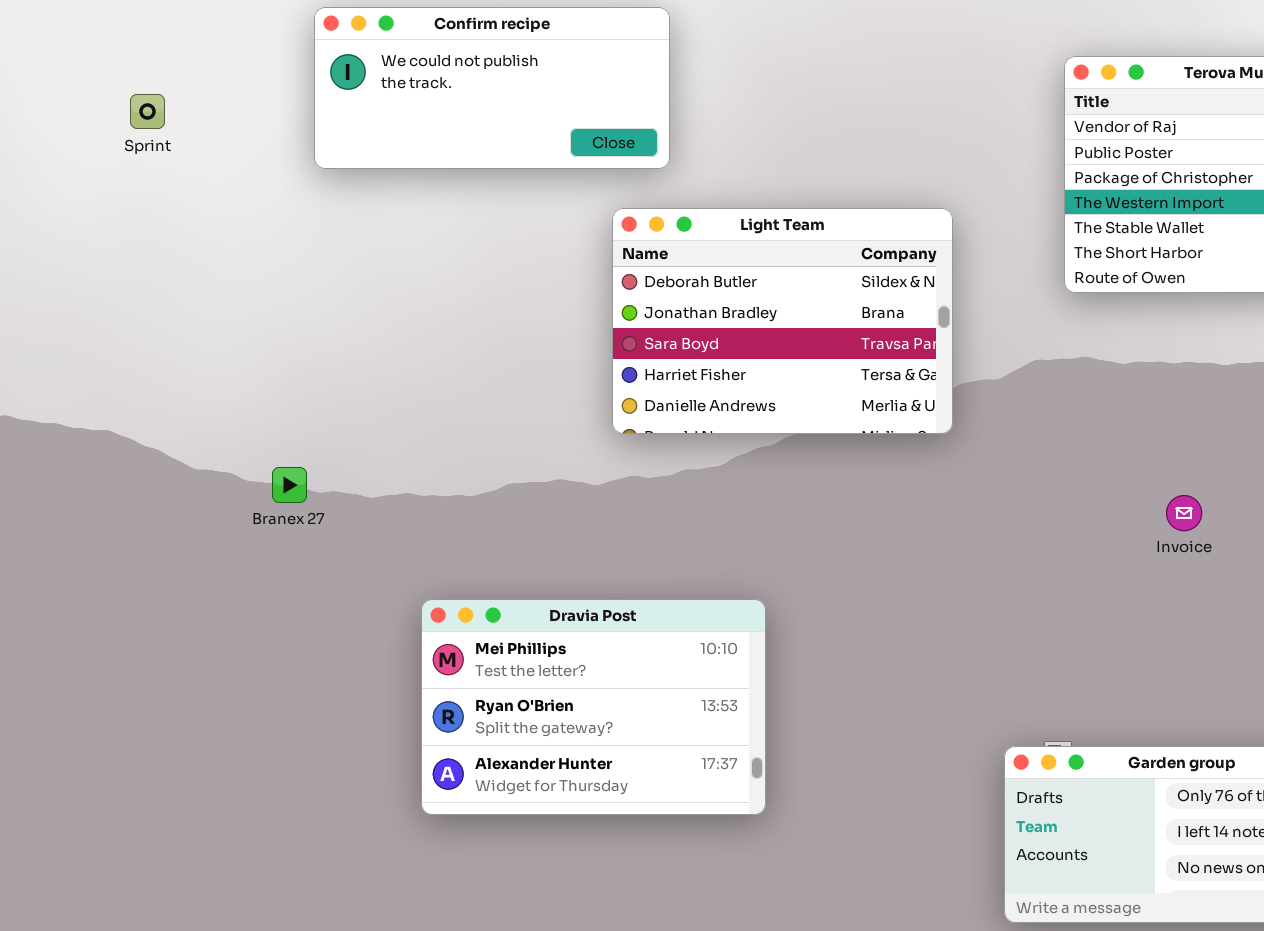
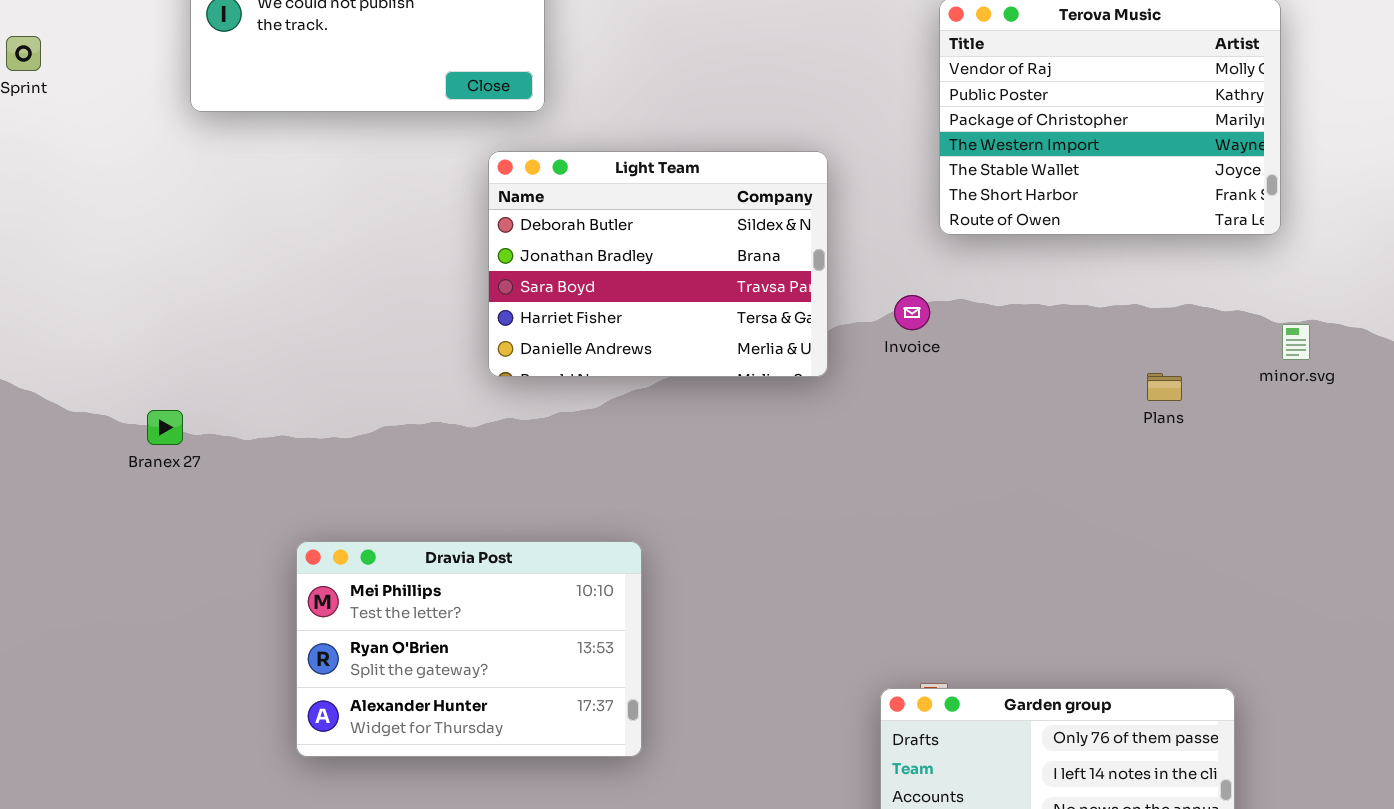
Invoice: [1166,495,1202,531] -> [894,295,930,330], moved

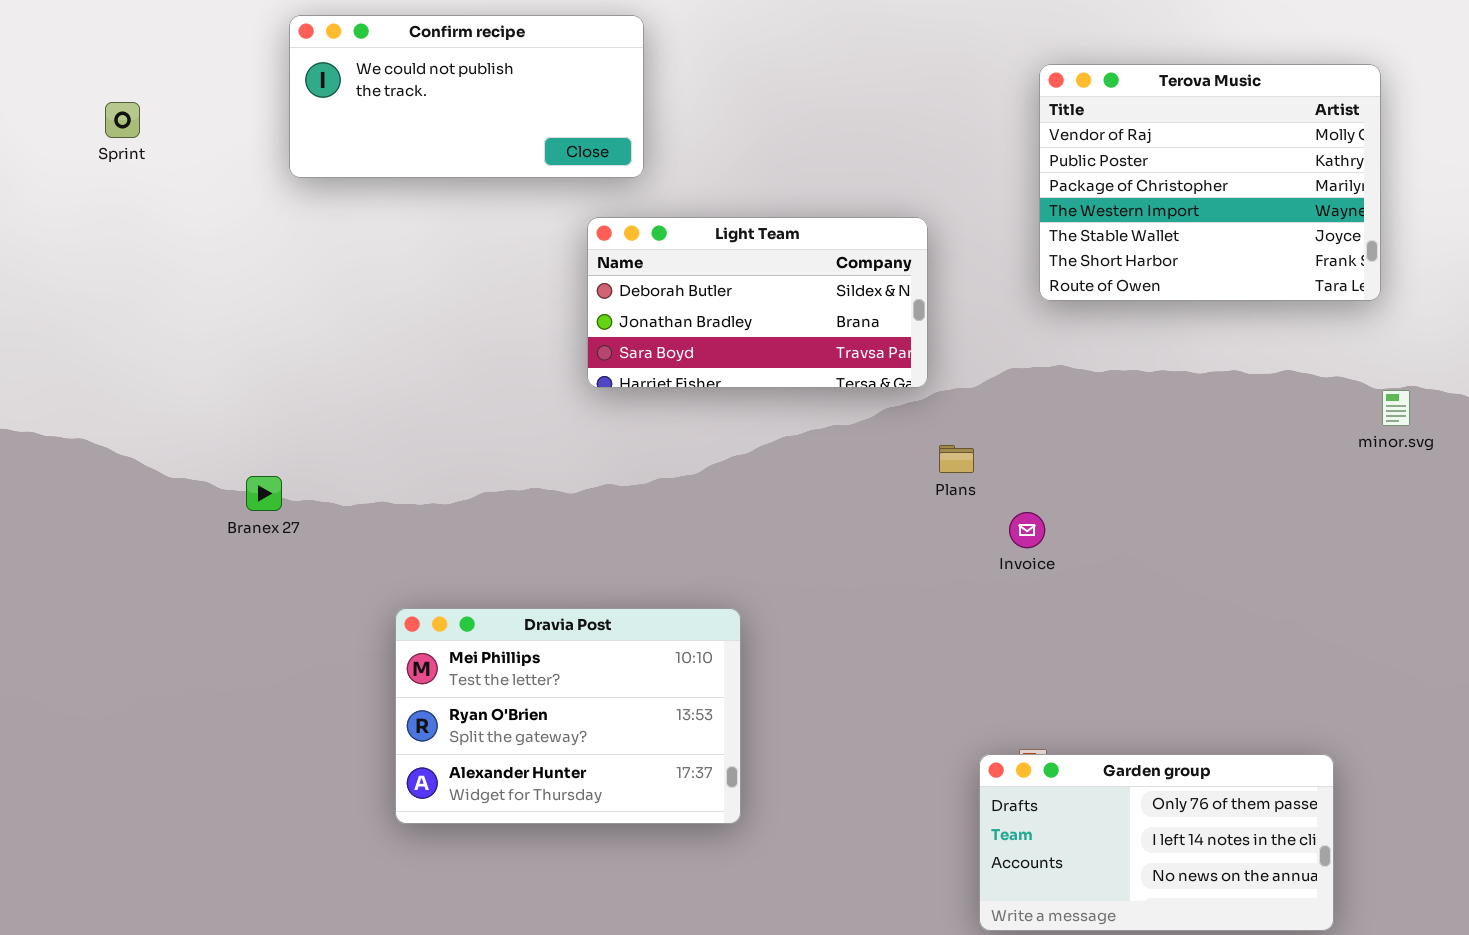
Light Team: [488,151,828,377] -> [587,217,928,388], resized
Invoice: [894,295,930,330] -> [1009,512,1045,548], moved
Plans: [1147,373,1182,401] -> [939,445,974,473], moved

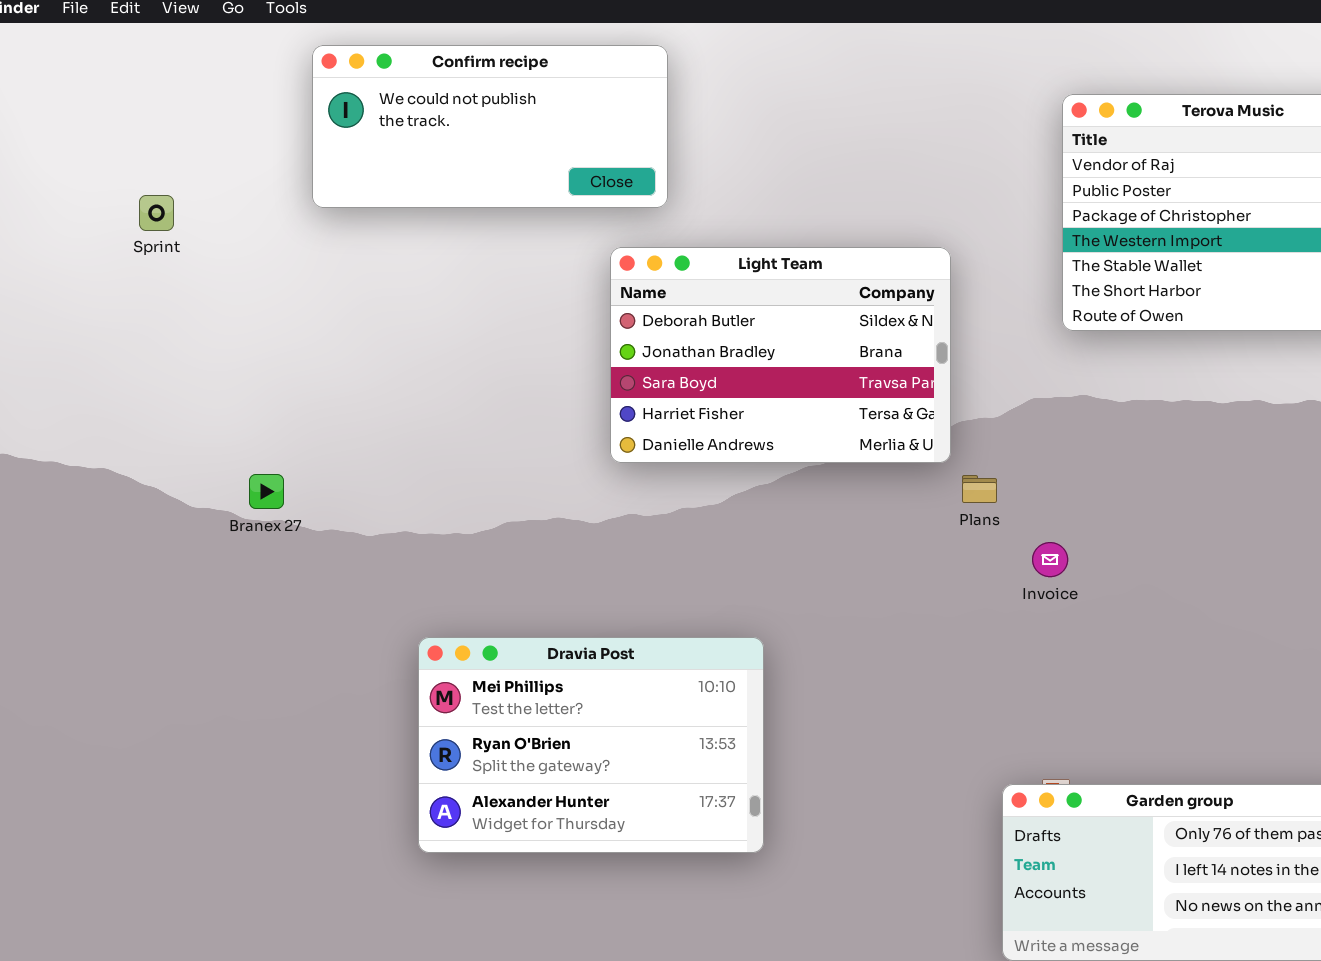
Sprint: [105,102,140,138] -> [139,195,174,231], moved
Light Team: [587,217,928,388] -> [610,247,951,463], resized
Branex 27: [246,476,282,511] -> [249,474,284,509], moved

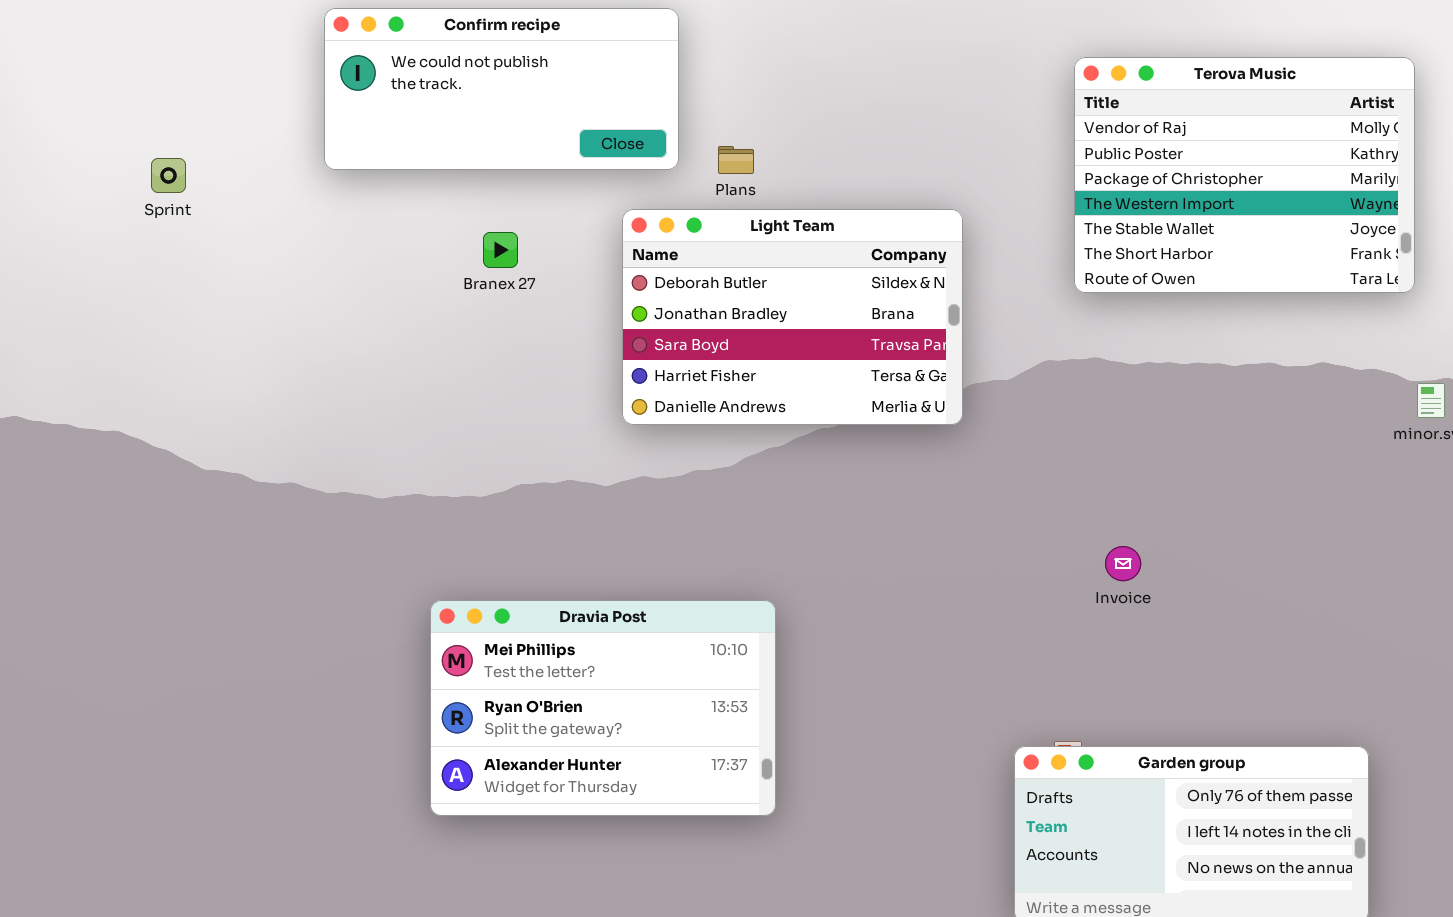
Branex 27: [249,474,284,509] -> [483,232,518,268], moved
Plans: [962,475,997,503] -> [718,146,754,174], moved
Invoice: [1032,542,1068,577] -> [1105,546,1141,581], moved

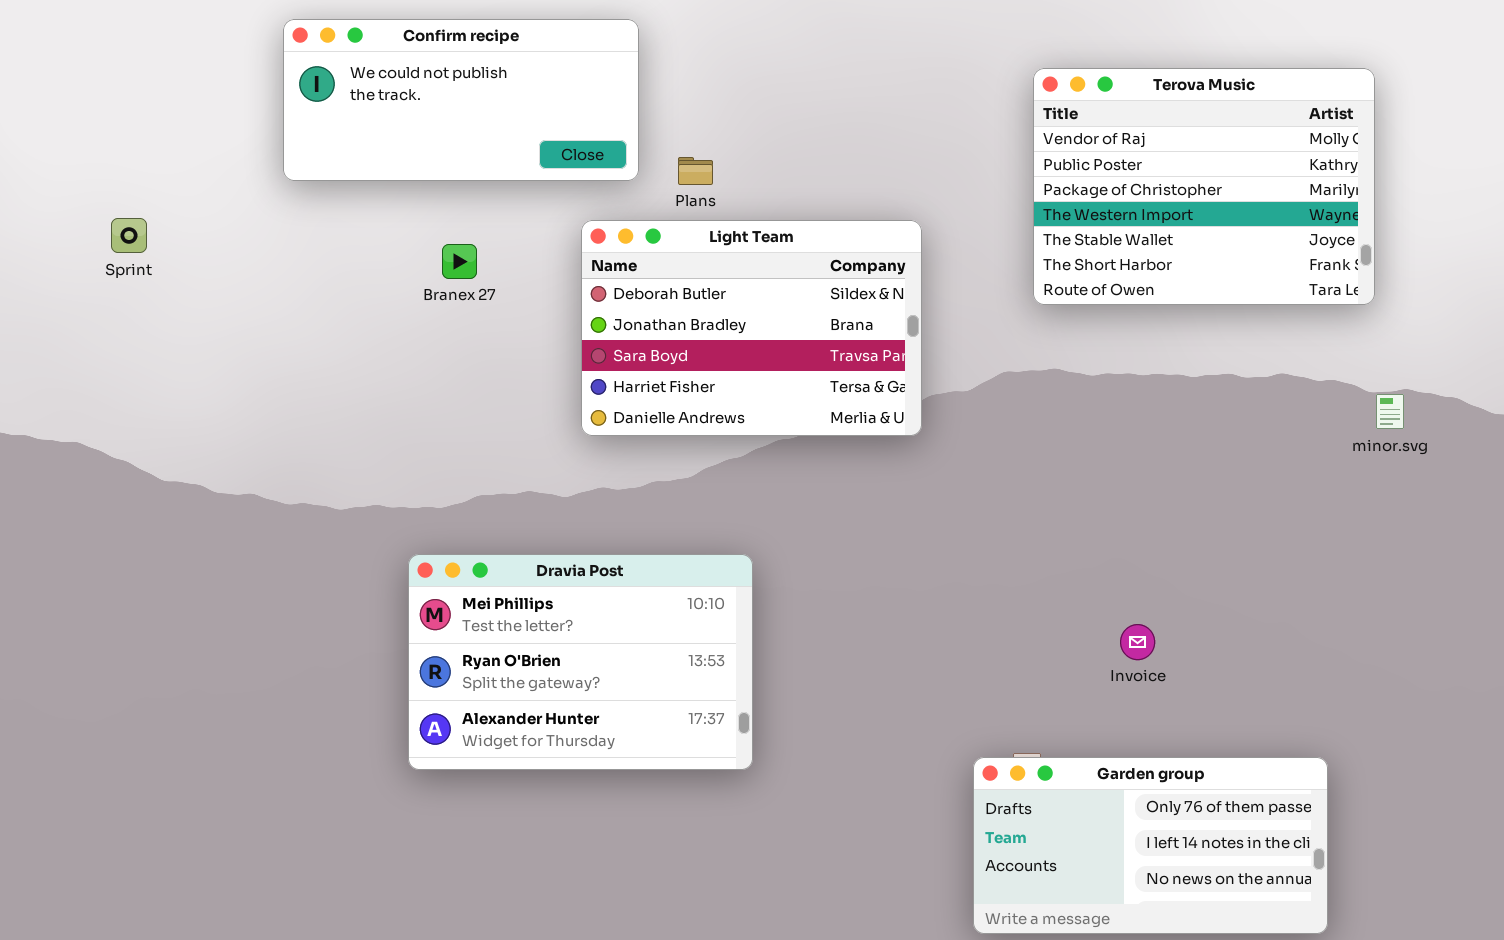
Sprint: [151,158,186,193] -> [111,218,147,253], moved
Invoice: [1105,546,1141,581] -> [1120,624,1155,660], moved
Dravia Post: [430,600,776,816] -> [408,554,753,770], moved

